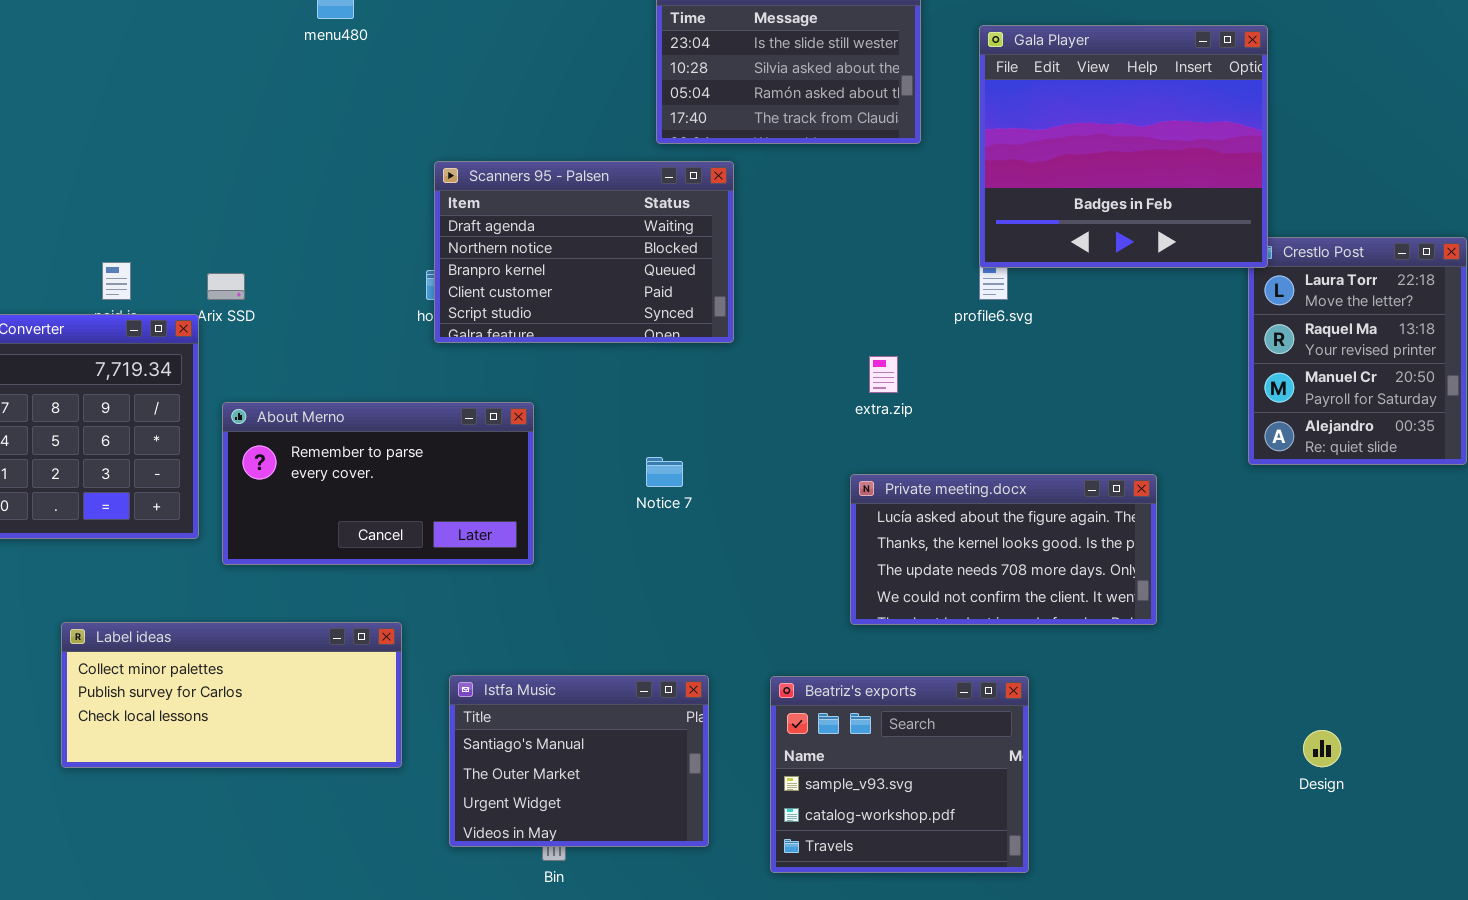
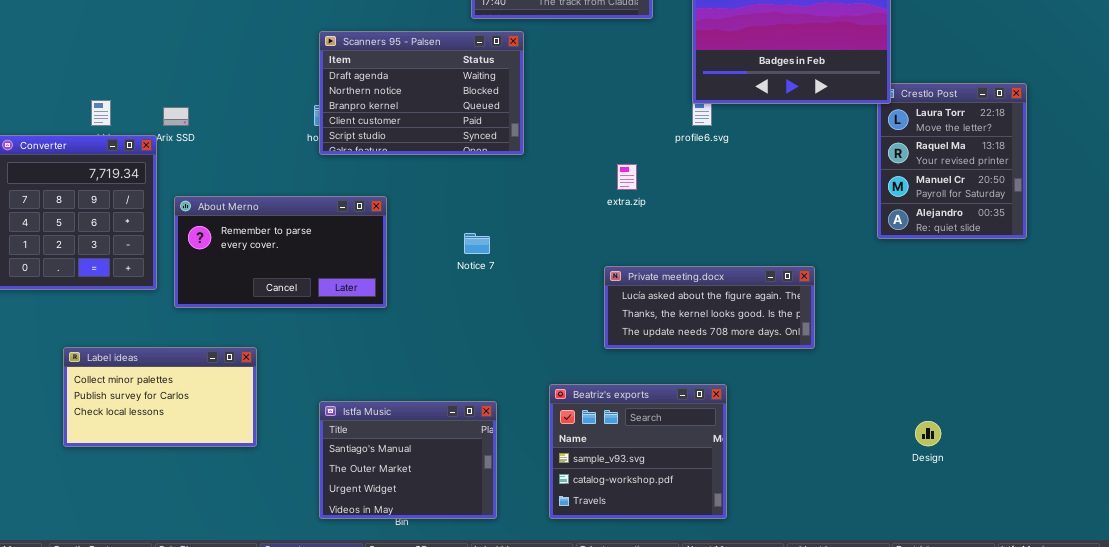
Private meeting.docx: [850,474,1157,625] -> [604,266,815,349], resized
Label ideas: [61,622,402,768] -> [63,347,257,447], resized
Istfa Music: [449,675,709,847] -> [319,401,497,519], moved

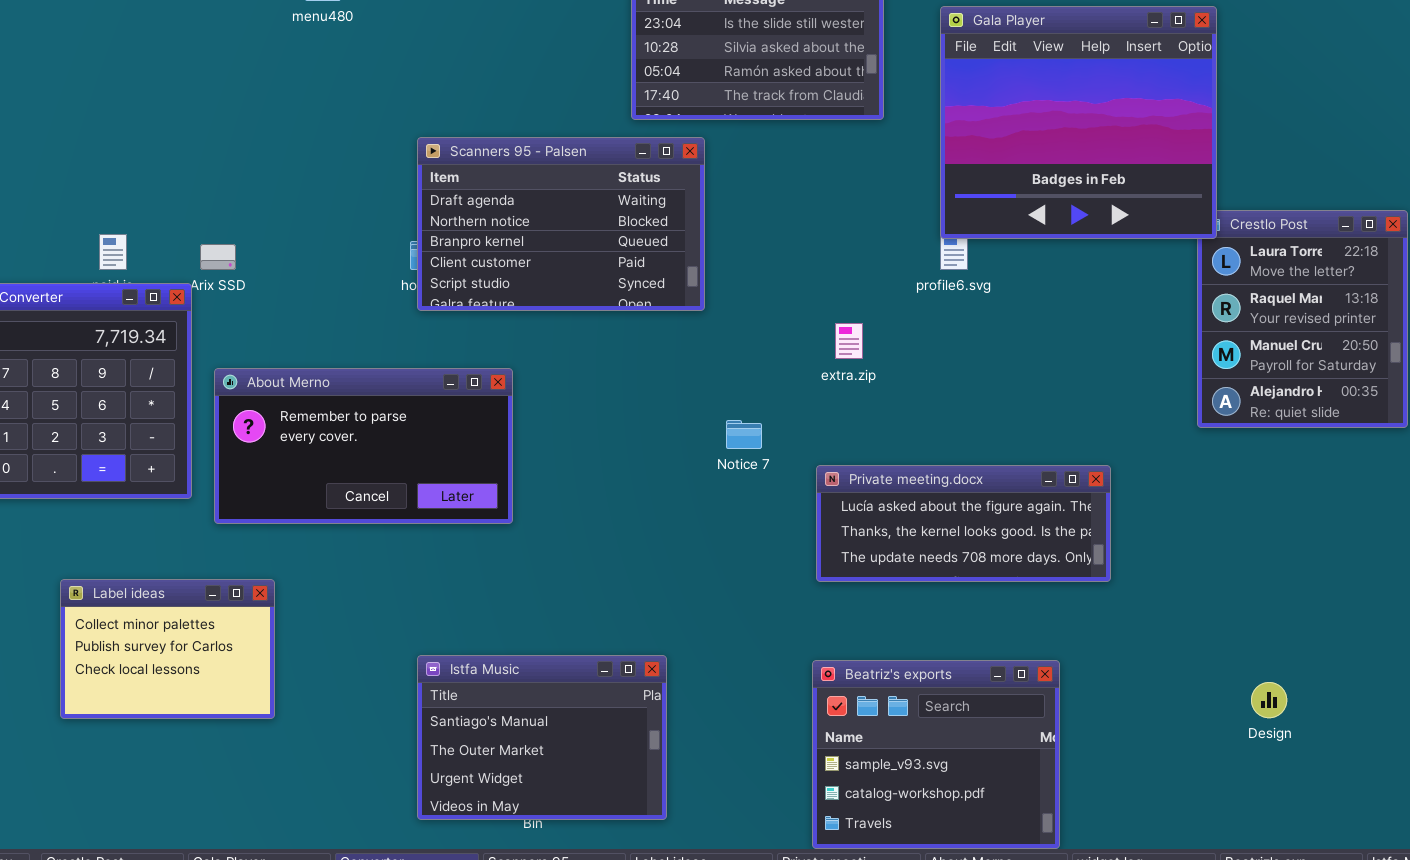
Notice 7: [464,233,490,254] -> [726,420,762,449], moved
Label ideas: [63,347,257,447] -> [60,579,275,719], resized
Beatriz's exports: [549,384,727,519] -> [812,660,1060,849], moved

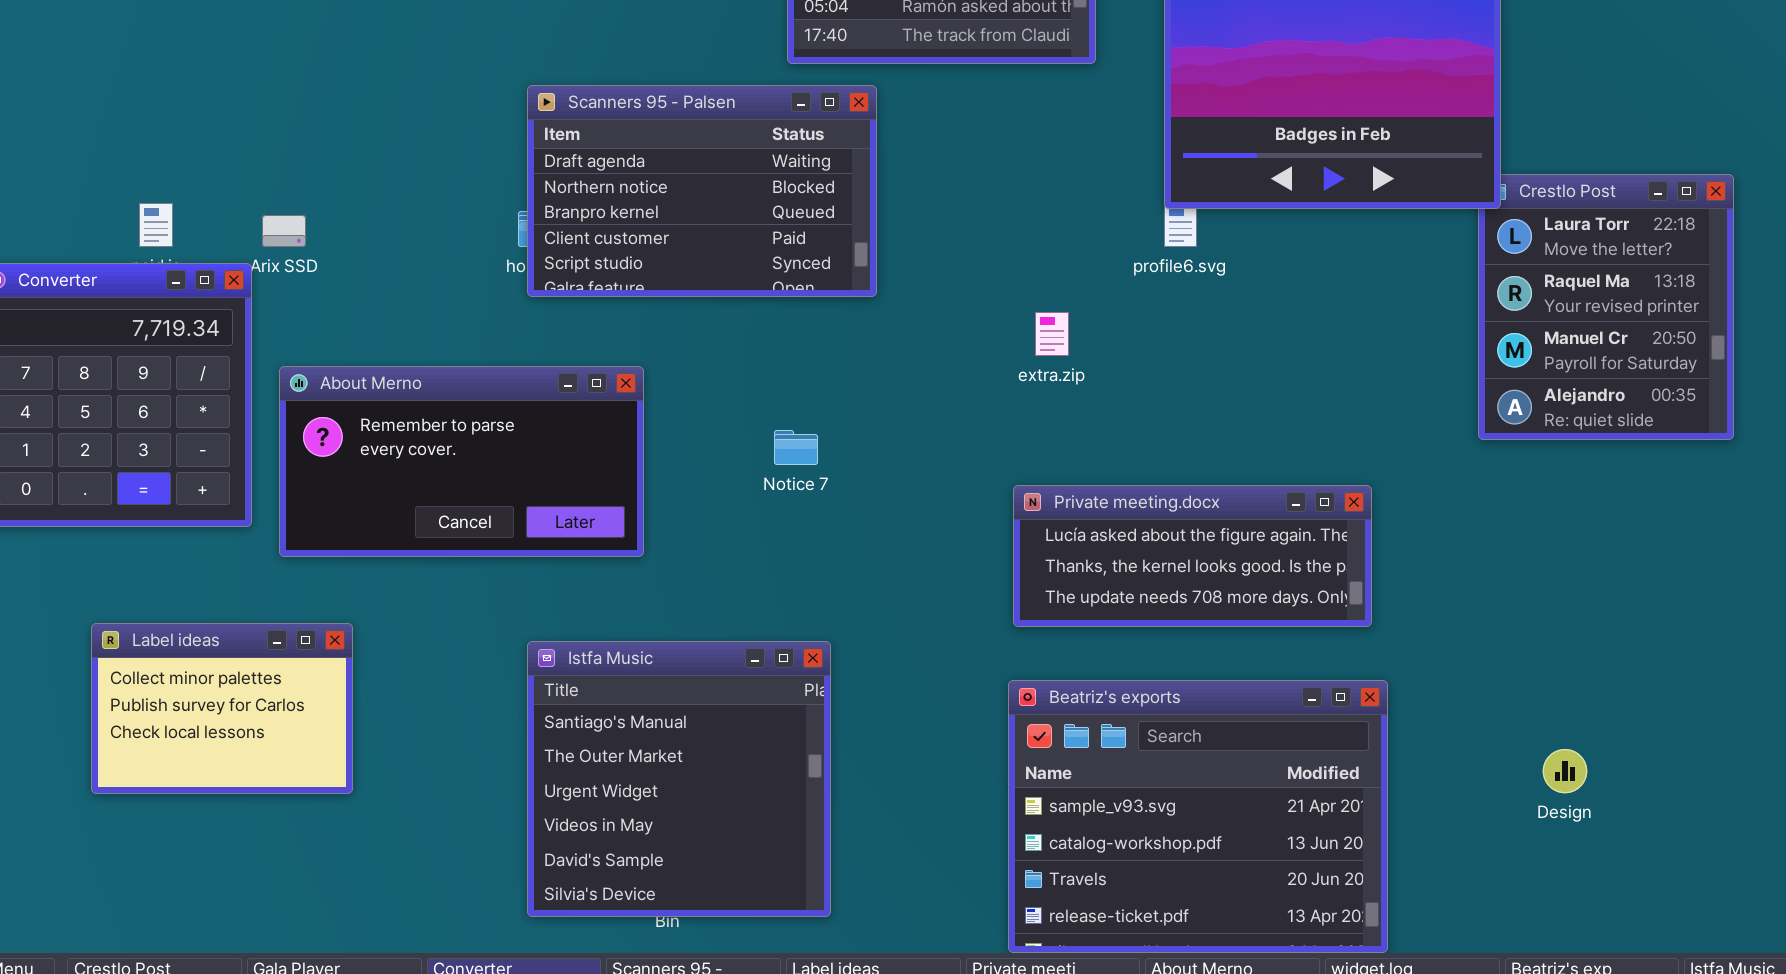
Notice 7: [726,420,762,449] -> [774,430,818,465], moved
Istfa Music: [417,655,667,820] -> [527,641,831,917], resized
Beatriz's exports: [812,660,1060,849] -> [1008,680,1388,953], resized

